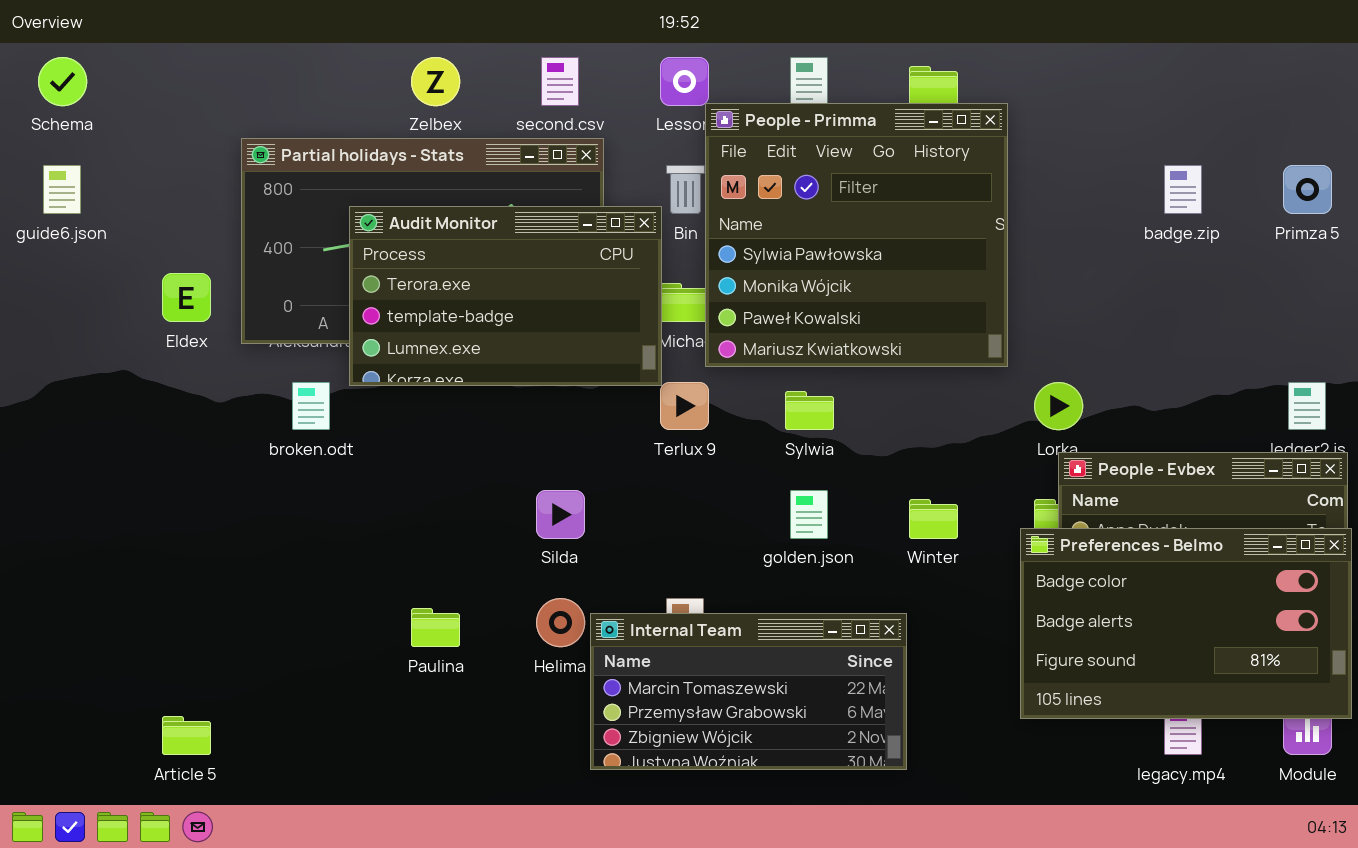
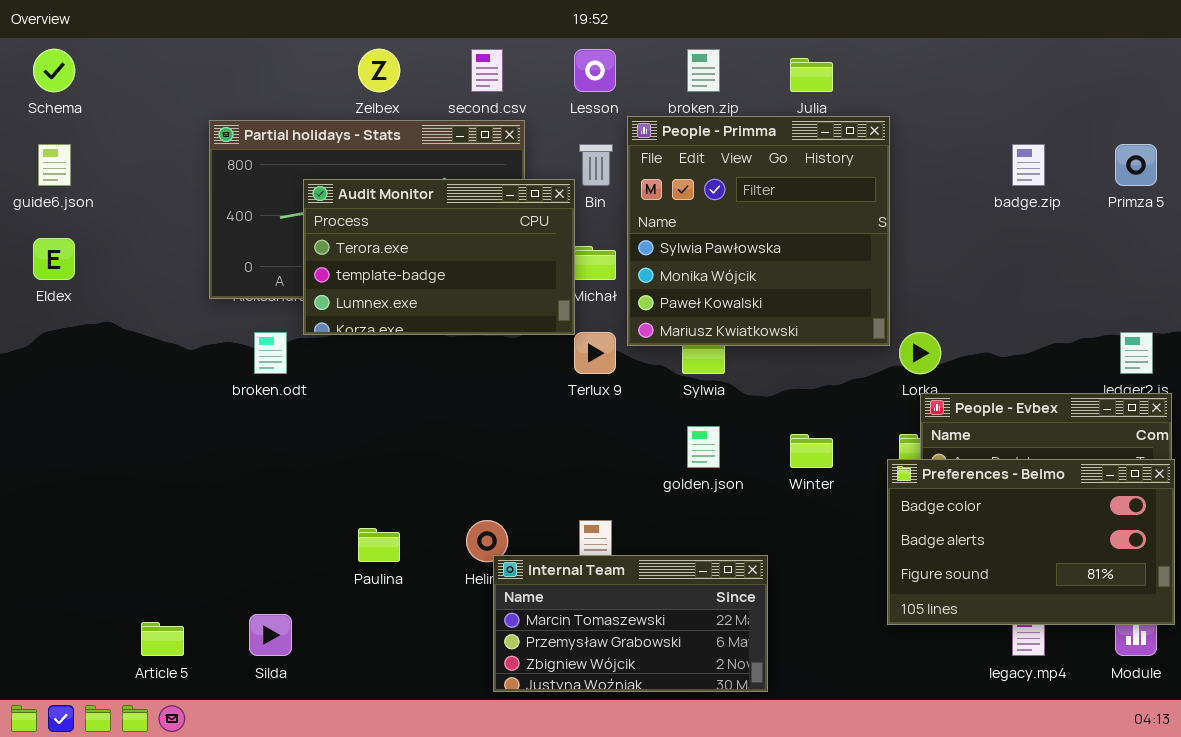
People - Primma: [705,103,1008,367] -> [627,116,890,346], moved
Eldex: [162,273,211,322] -> [33,238,75,280], moved
Silda: [536,490,585,539] -> [249,614,292,656], moved
Internal Team: [590,613,907,770] -> [493,555,768,692], moved

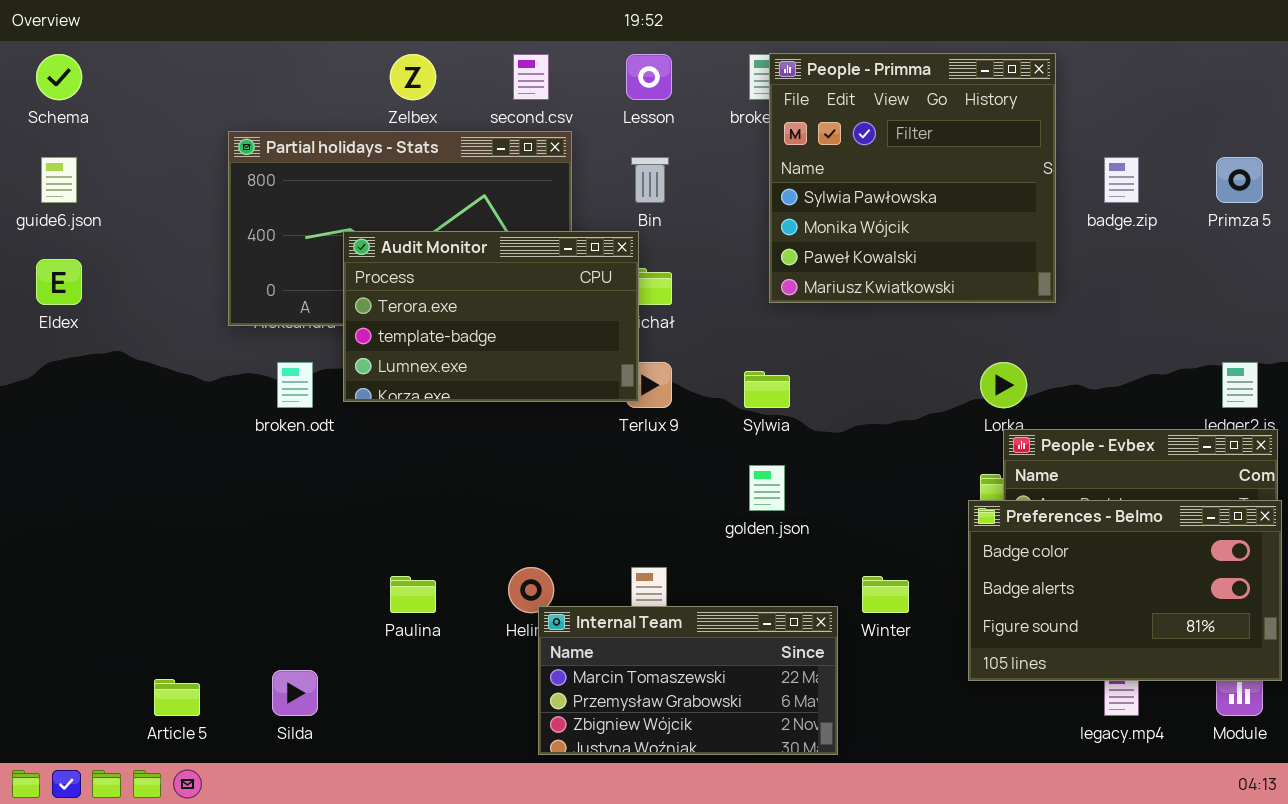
People - Primma: [627,116,890,346] -> [769,53,1056,303], moved
Audit Monitor: [303,179,575,335] -> [343,231,639,402], moved
Winter: [790,434,833,468] -> [862,576,909,613], moved

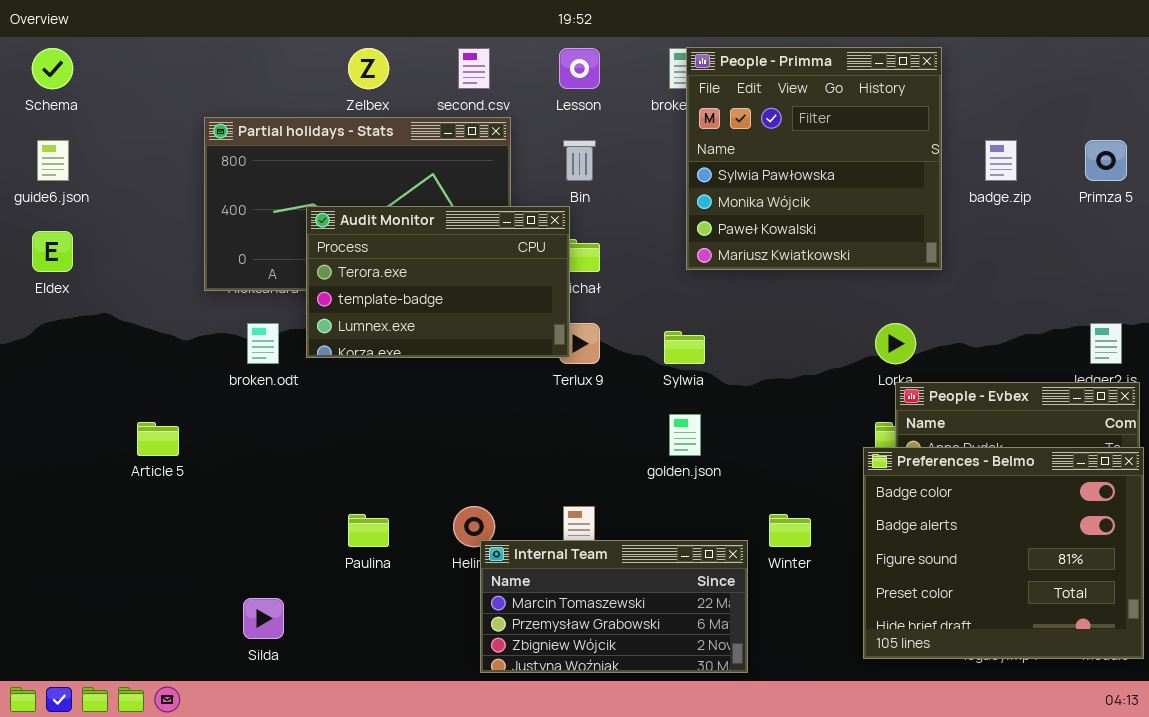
Preferences - Belmo: [968,500,1282,681] -> [863,447,1144,659], resized
Article 5: [154,679,200,716] -> [137,422,179,456], moved

